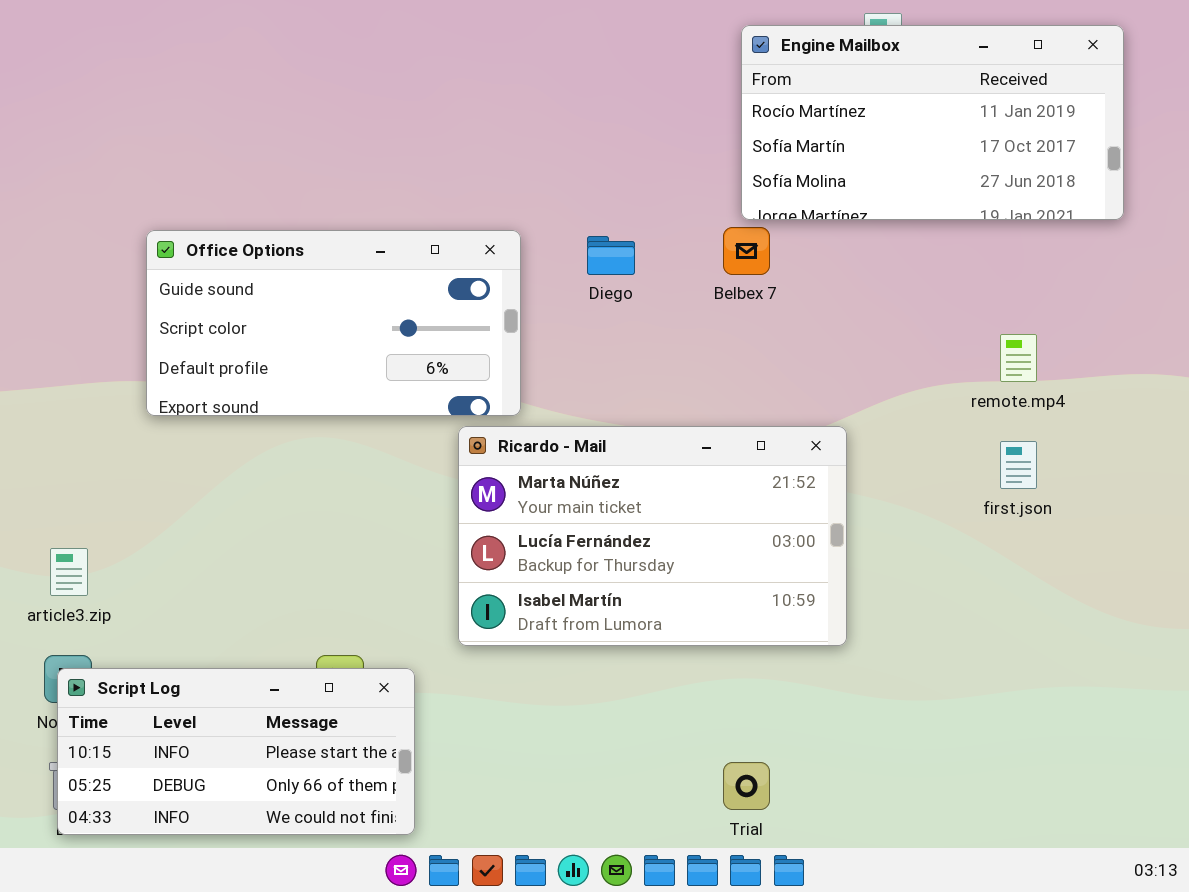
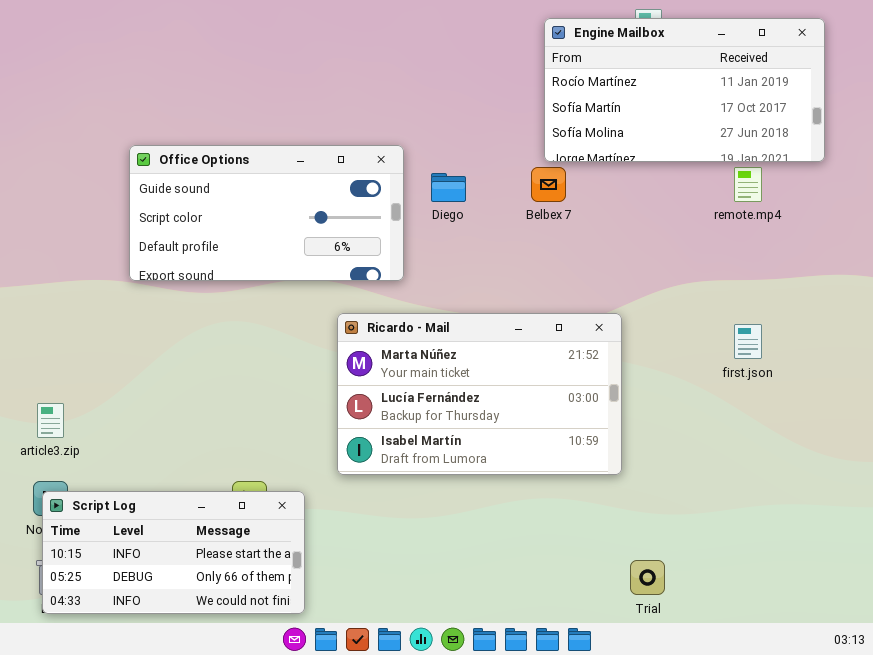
Office Options: [146,230,521,416] -> [129,145,404,281], moved
remote.mp4: [1000,334,1037,382] -> [734,167,762,202], moved
Trial: [723,762,770,810] -> [630,560,665,595], moved

